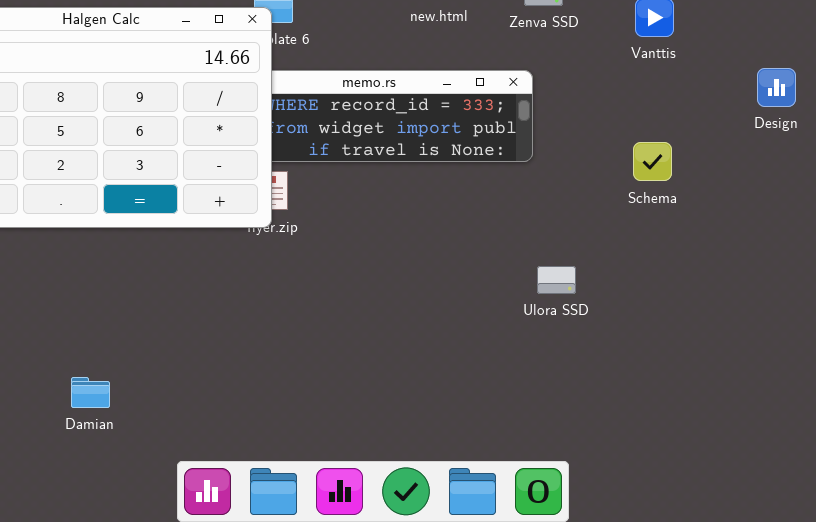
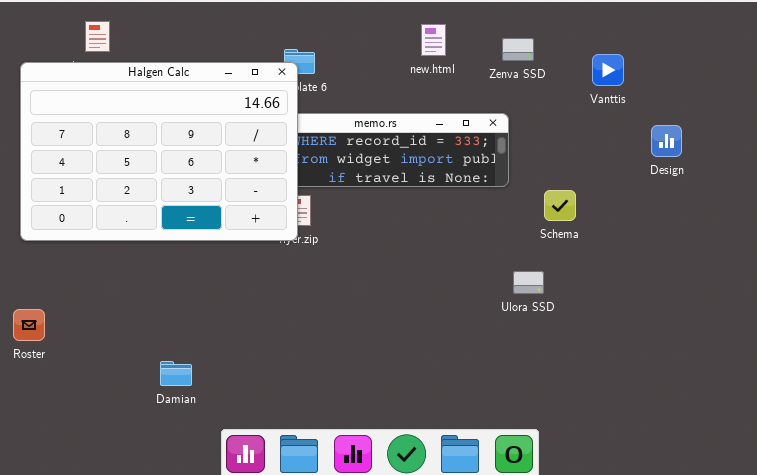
Design: [757,68,796,107] -> [651,125,682,157], moved
Schema: [633,142,672,181] -> [544,190,576,221], moved
Damian: [71,377,110,408] -> [160,361,192,386], moved

